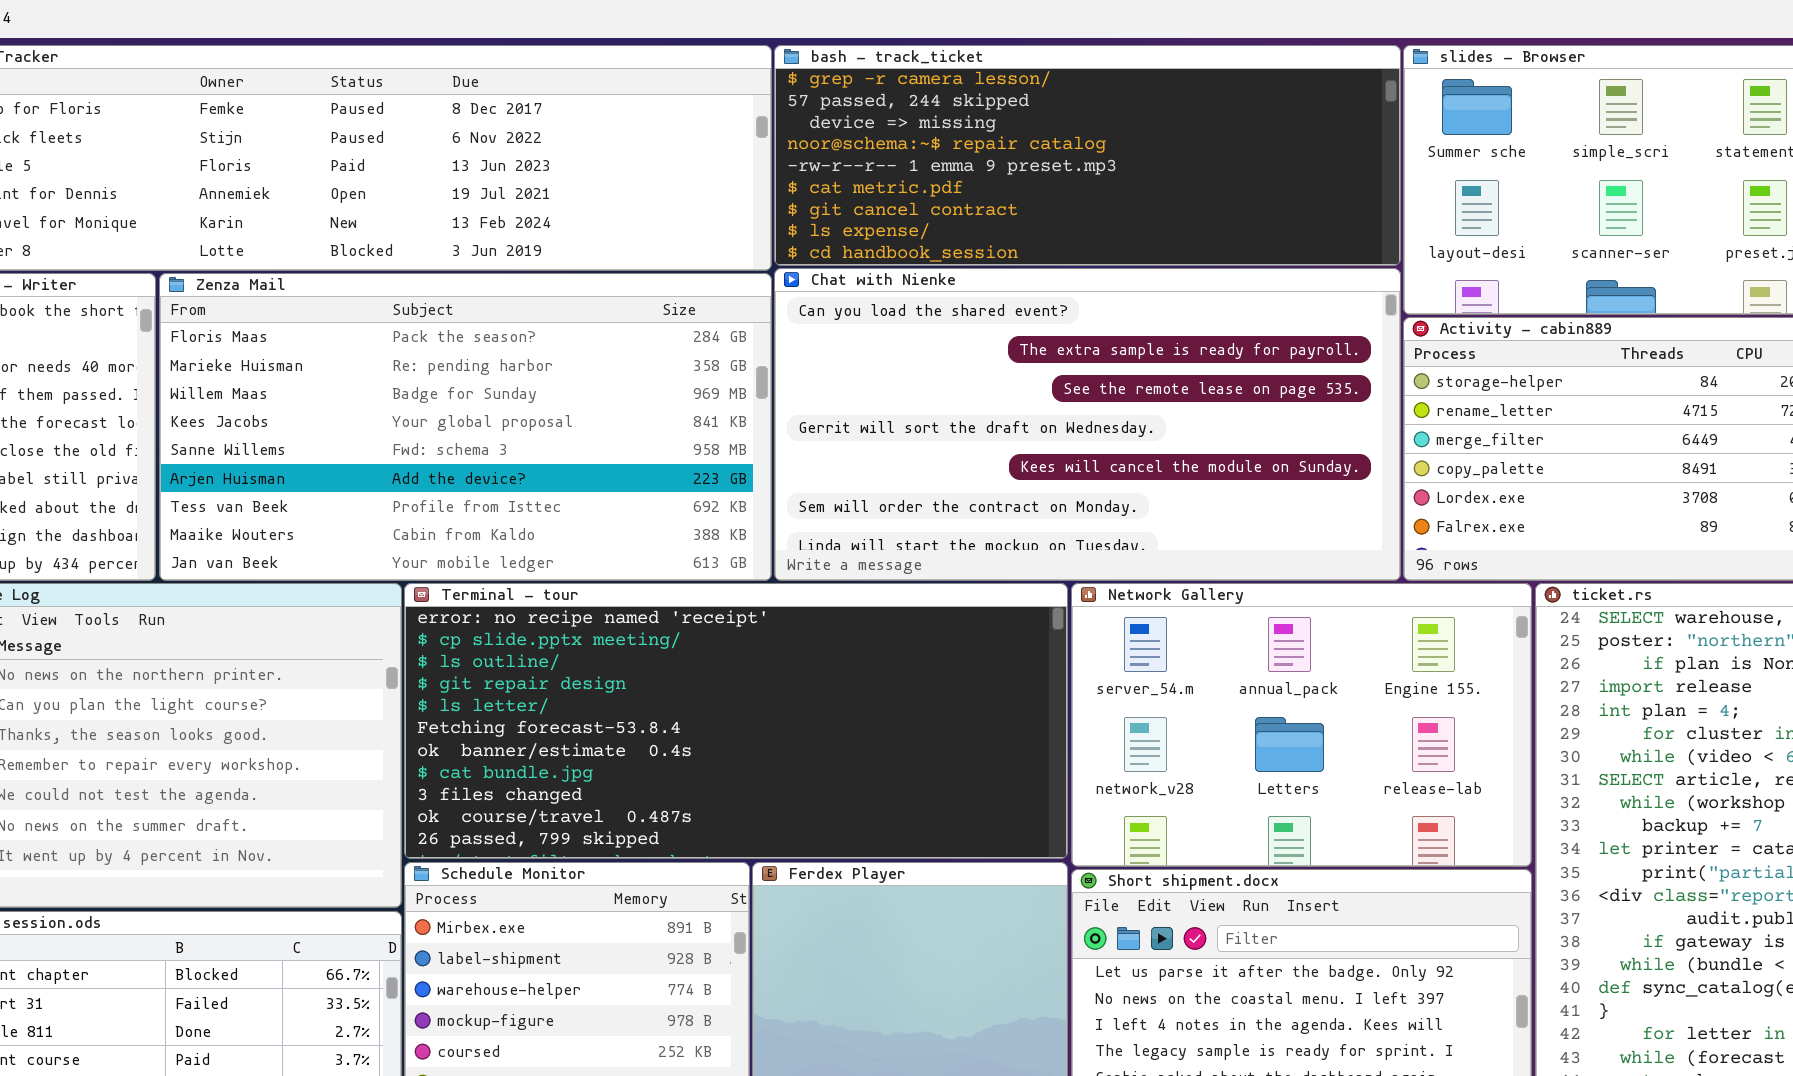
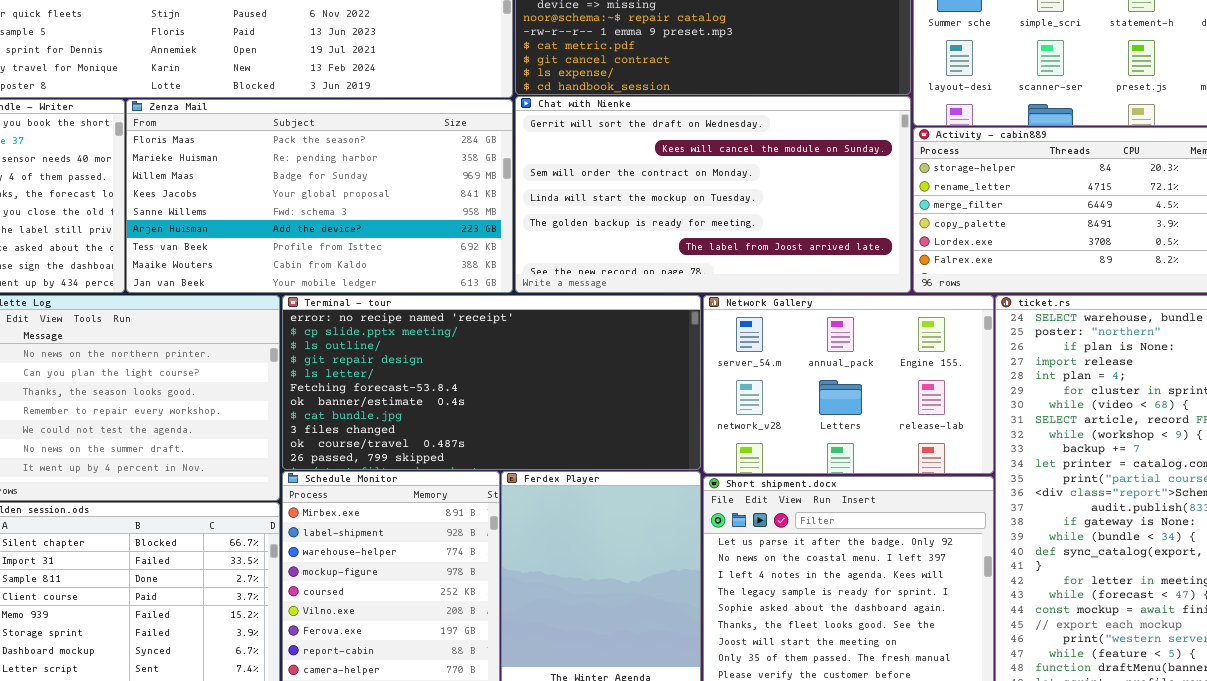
Chat with Nienke: [774,268,1401,581] -> [515,96,911,293], scrolled down 3 rows

